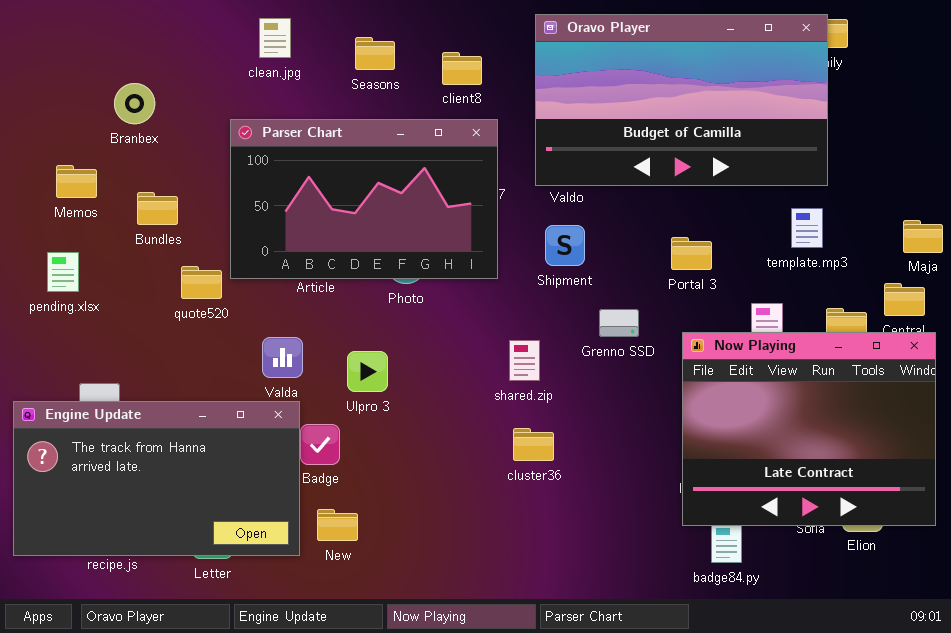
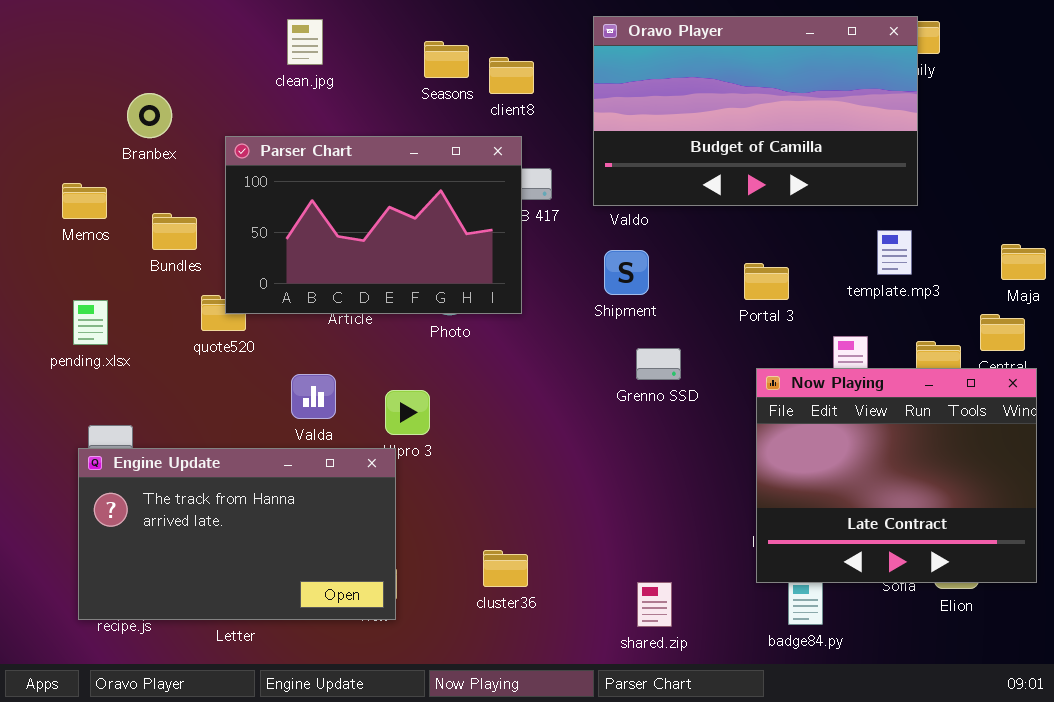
Seasons: [355,37,395,70] -> [424,41,469,78], moved
Parser Chart: [230,119,498,279] -> [225,136,522,314], moved
pending.xlsx: [47,252,79,292] -> [73,300,108,345], moved
Grenno SSD: [599,309,639,337] -> [636,348,681,380], moved
shared.zip: [509,340,540,381] -> [637,582,672,627], moved
Engine Update: [13,401,300,556] -> [78,448,396,620], moved
cluster36: [513,428,554,461] -> [483,550,528,587], moved

